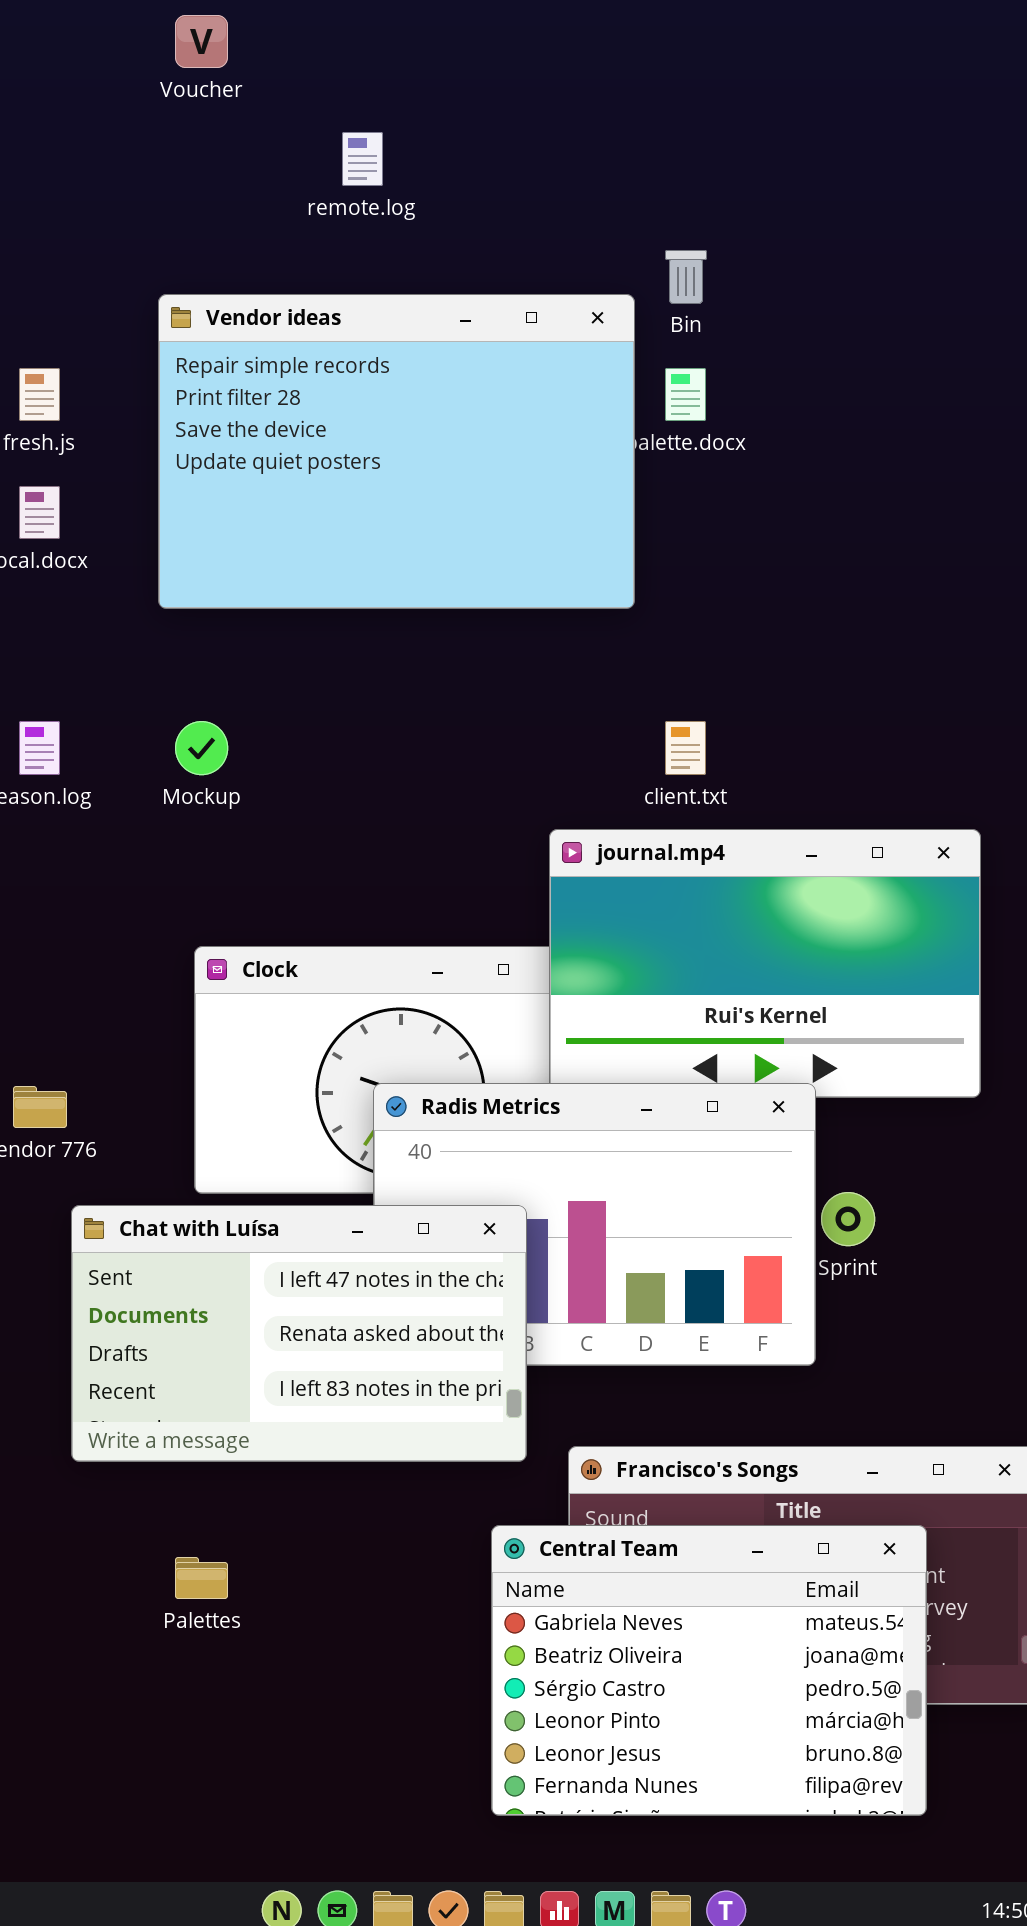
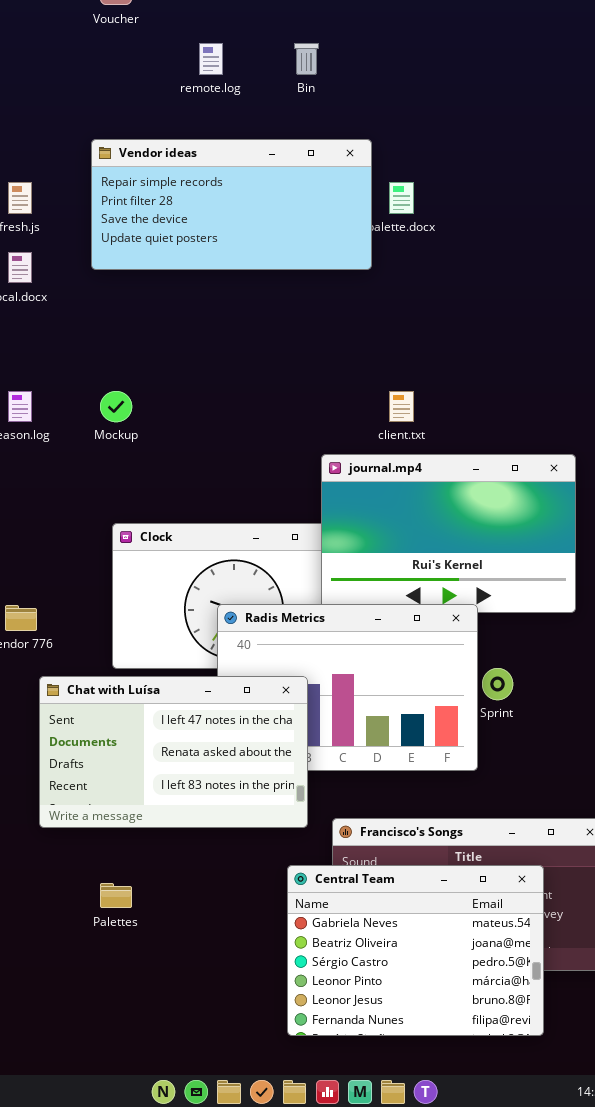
Bin: [665,250,707,304] -> [294,43,319,75], moved
Vendor ideas: [158,294,635,609] -> [91,139,372,270], resized

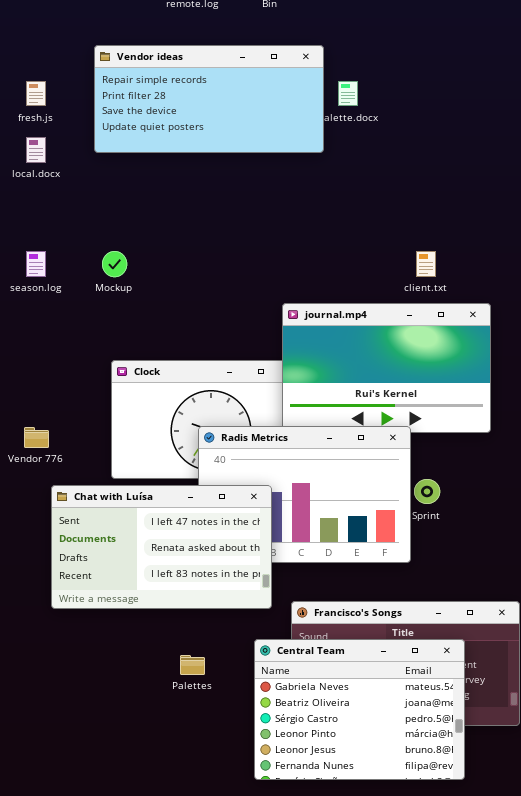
client.txt: [389,391,414,422] -> [416,251,436,277], moved
Palettes: [100,883,132,908] -> [180,655,205,675], moved

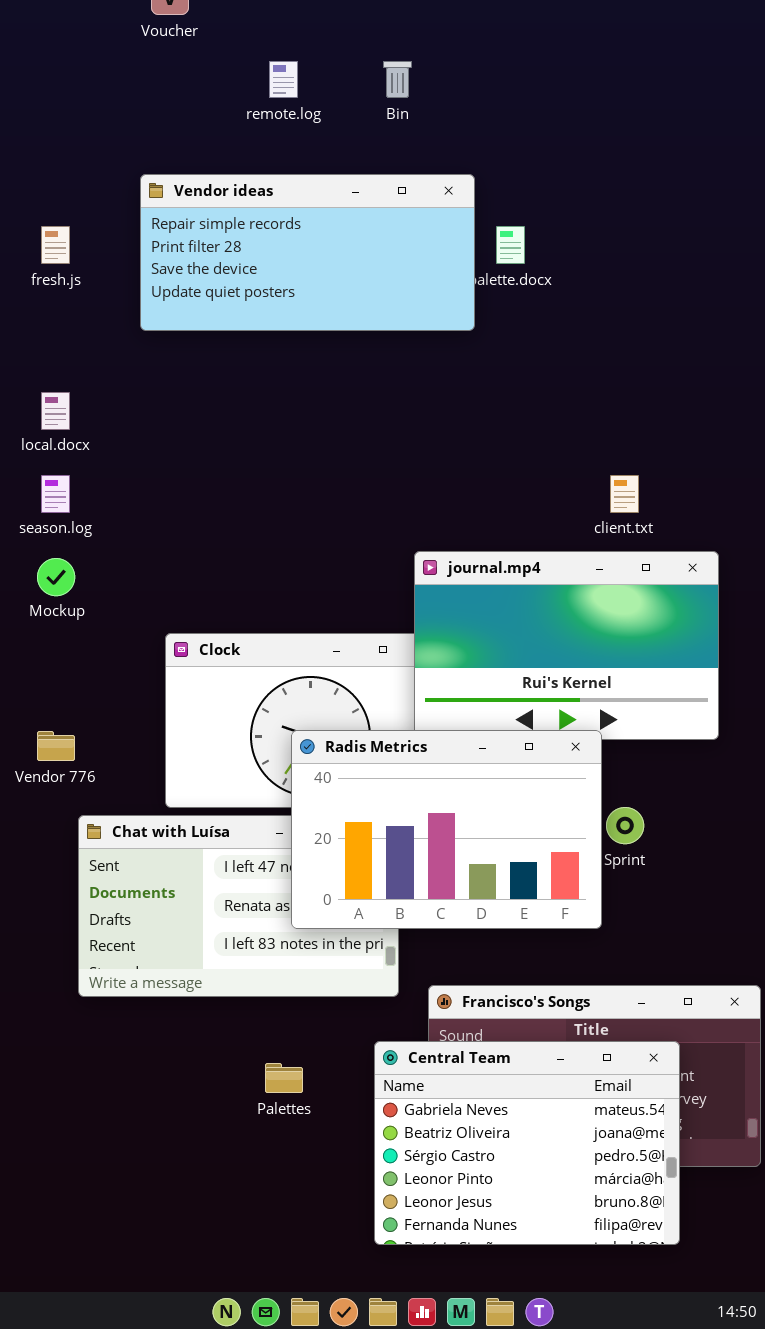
local.docx: [26,137,46,163] -> [41,392,70,430], moved
Mockup: [102,251,127,277] -> [37,558,75,596], moved
Radis Metrics: [198,426,411,563] -> [291,730,602,929], raised

